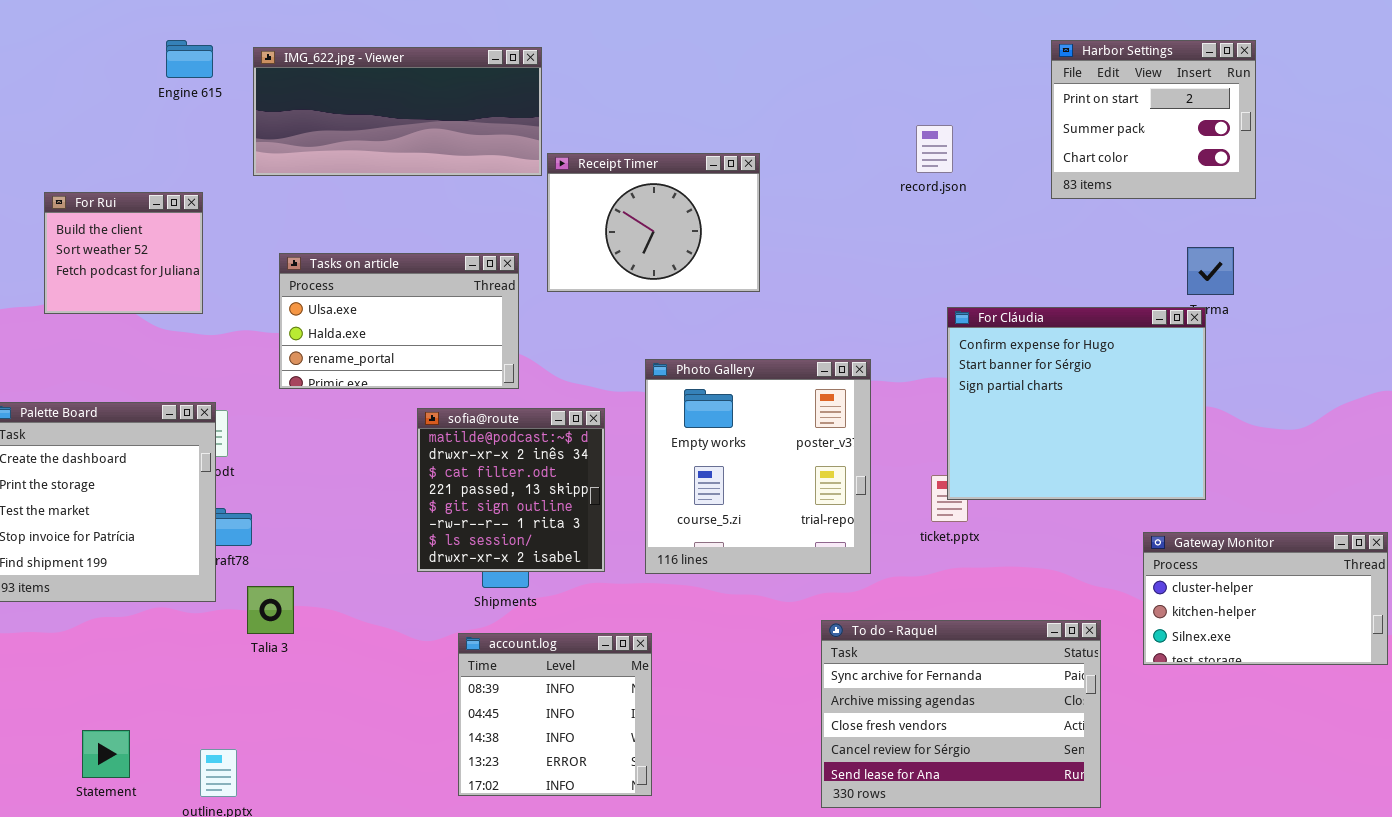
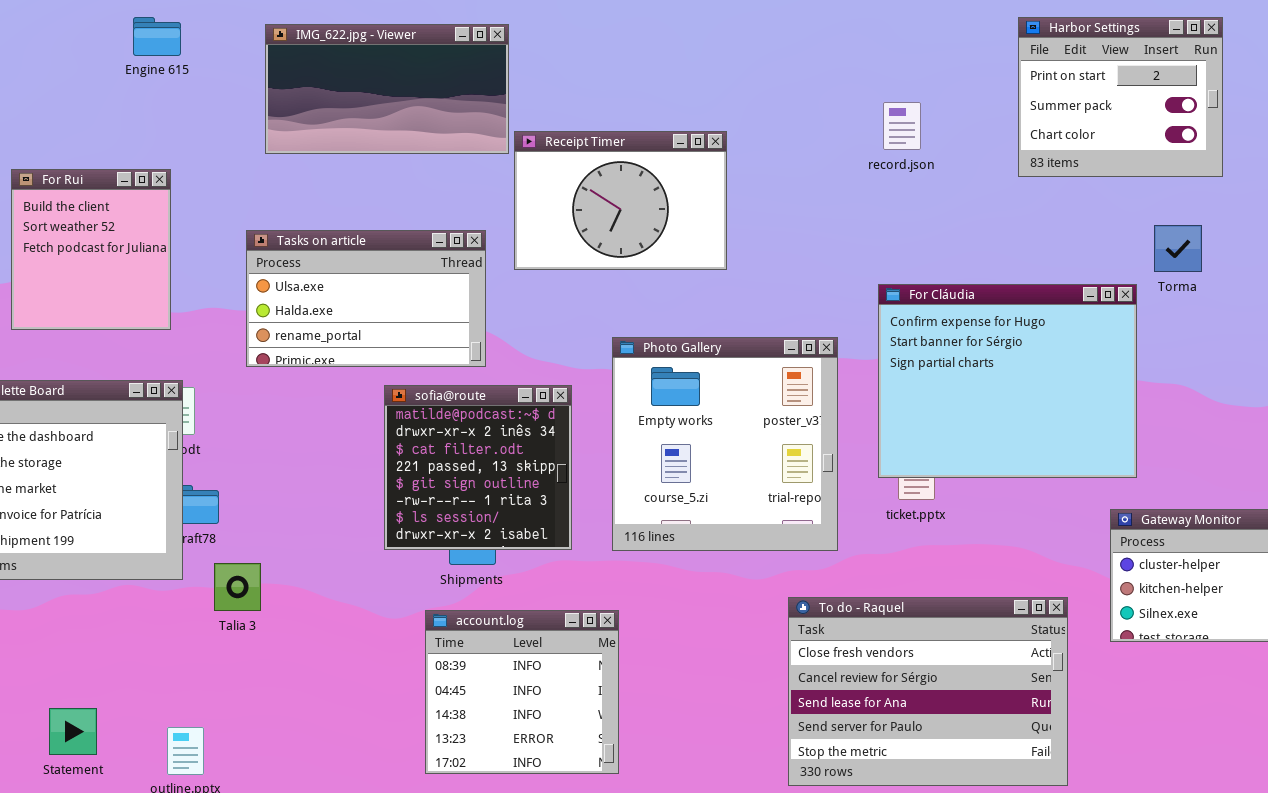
IMG_622.jpg - Viewer: [253,47,542,176] -> [265,24,509,154], resized
For Rui: [44,192,203,314] -> [11,169,171,330], resized
For Cláudia: [947,307,1206,500] -> [878,284,1137,478], moved
To do - Raquel: [821,620,1101,808] -> [788,597,1068,786], scrolled down 2 rows

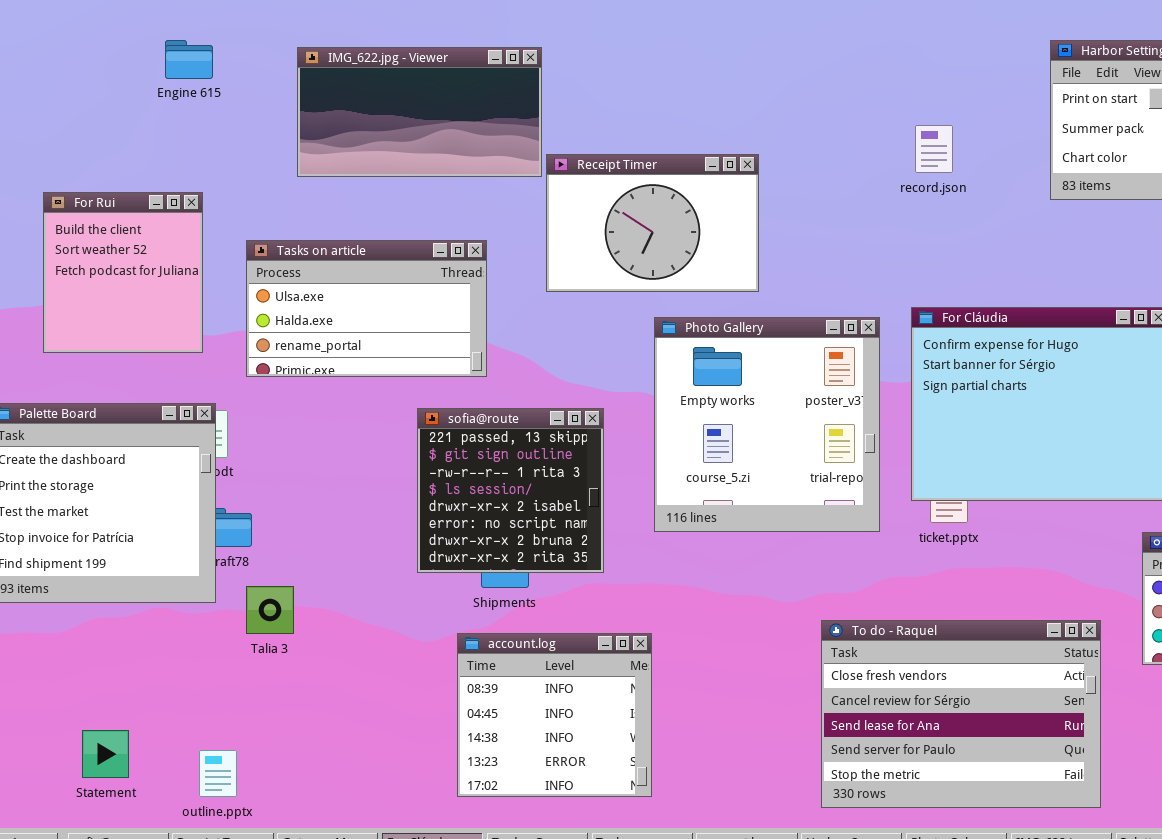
Tasks on article: [246,230,486,367] -> [246,240,487,377], moved
Photo Gallery: [612,337,838,551] -> [654,317,880,532], moved
sofia@route: [384,385,572,550] -> [417,408,604,573], scrolled down 3 rows

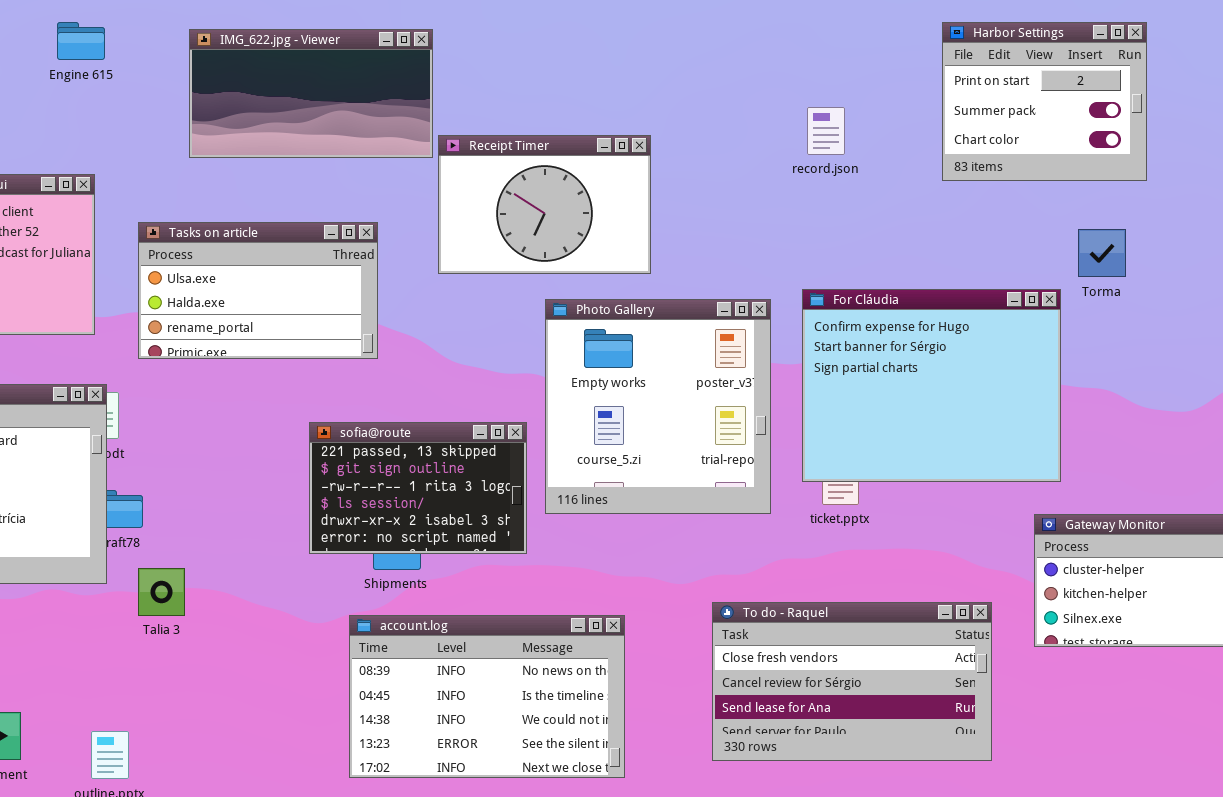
sofia@route: [417,408,604,573] -> [309,422,527,554], resized
To do - Raquel: [821,620,1101,808] -> [712,602,992,761], resized
account.log: [457,633,652,797] -> [349,615,625,778], resized

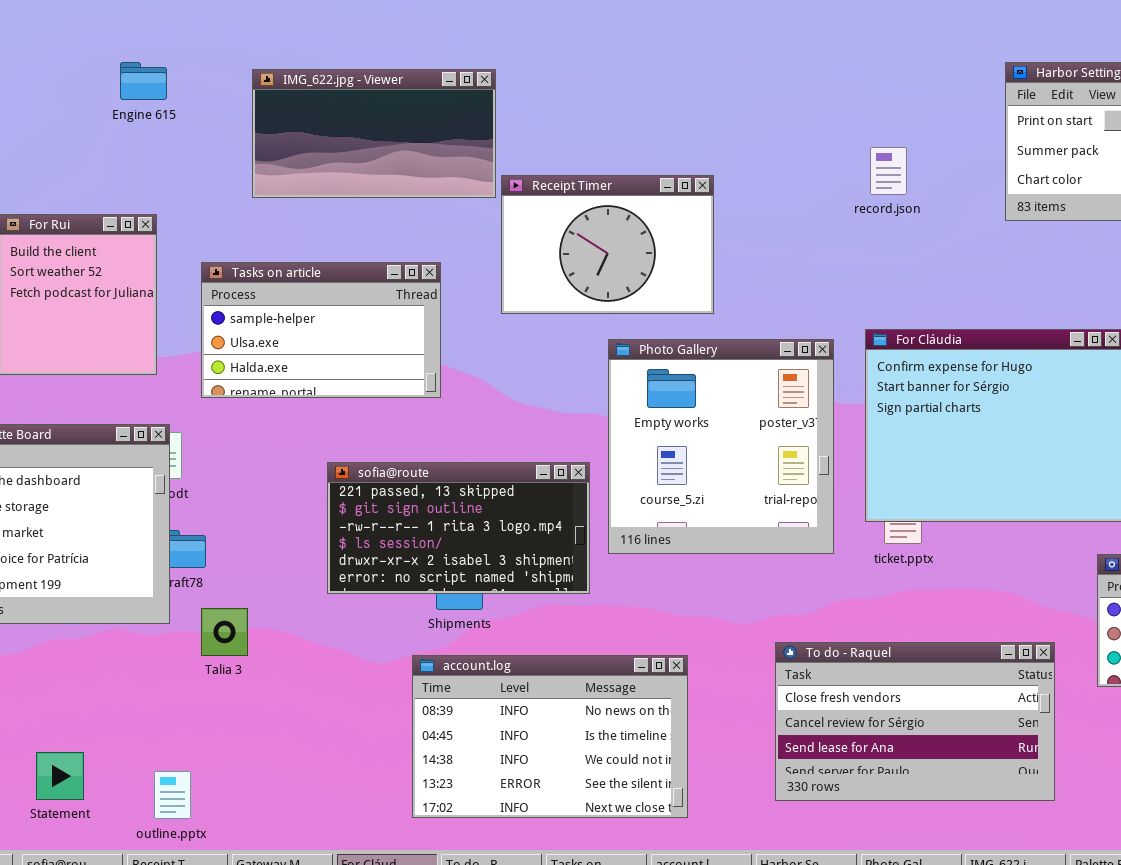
Tasks on article: [138,222,378,359] -> [201,262,441,398], scrolled up 1 row
sofia@route: [309,422,527,554] -> [327,462,590,594], resized

